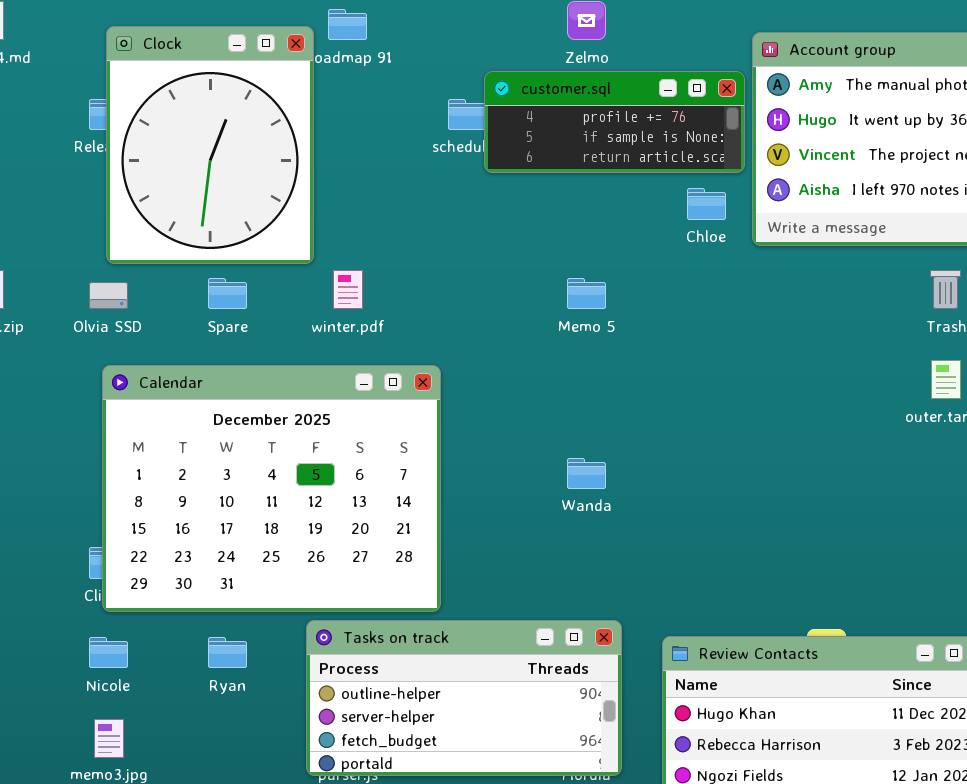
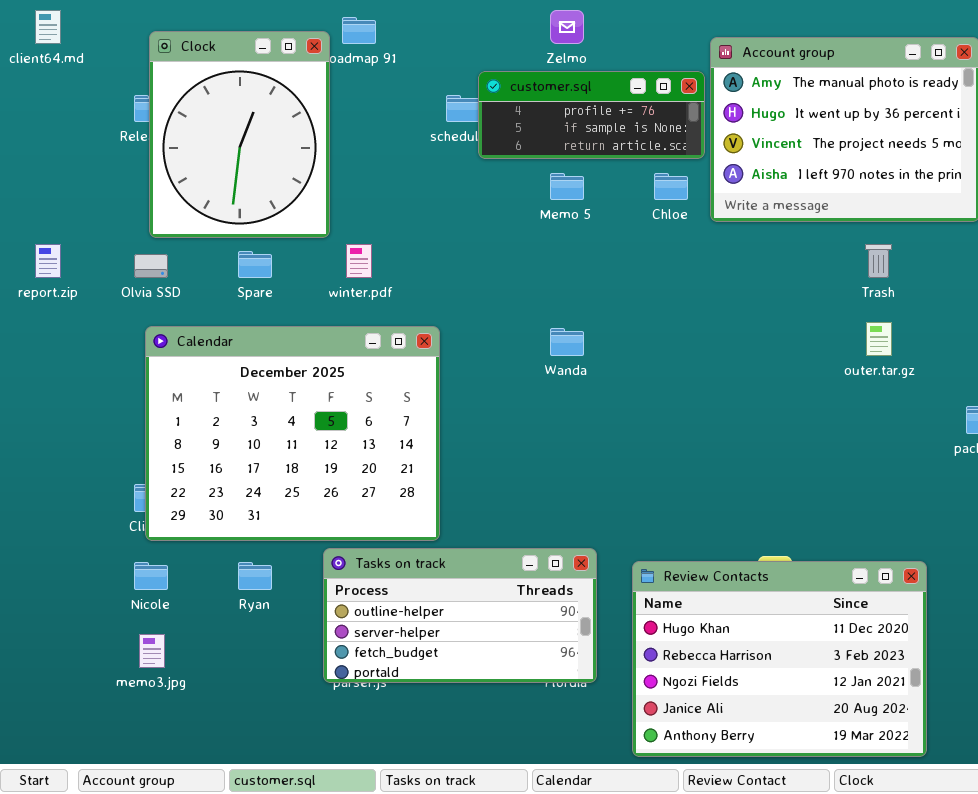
Memo 5: [567,278,606,309] -> [550,173,584,200], moved
Wanda: [567,458,606,489] -> [550,328,584,356], moved

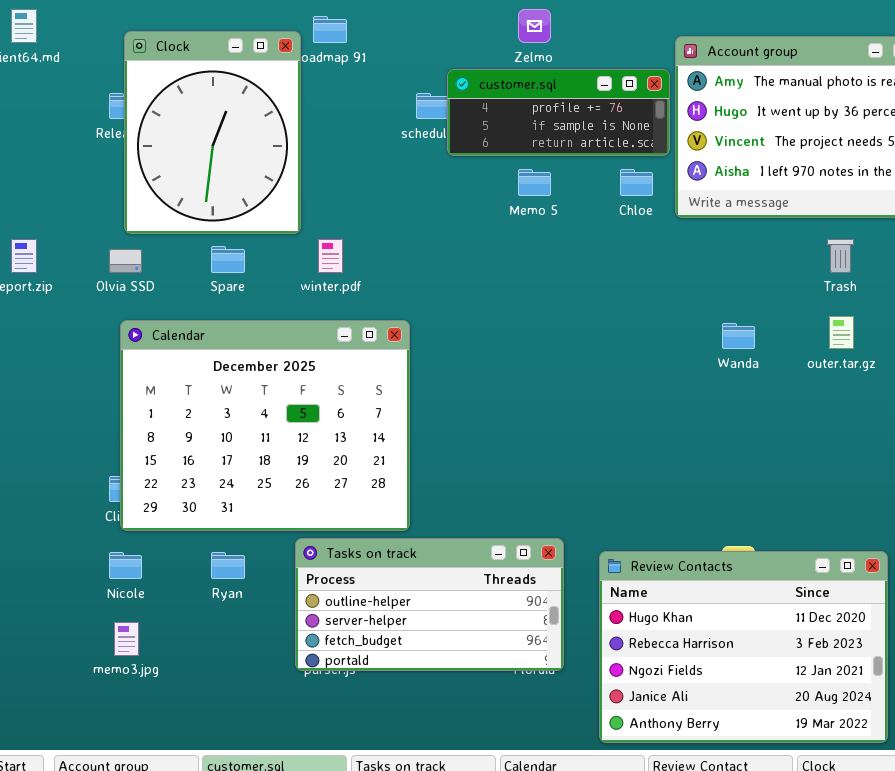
Wanda: [550,328,584,356] -> [722,323,755,349], moved

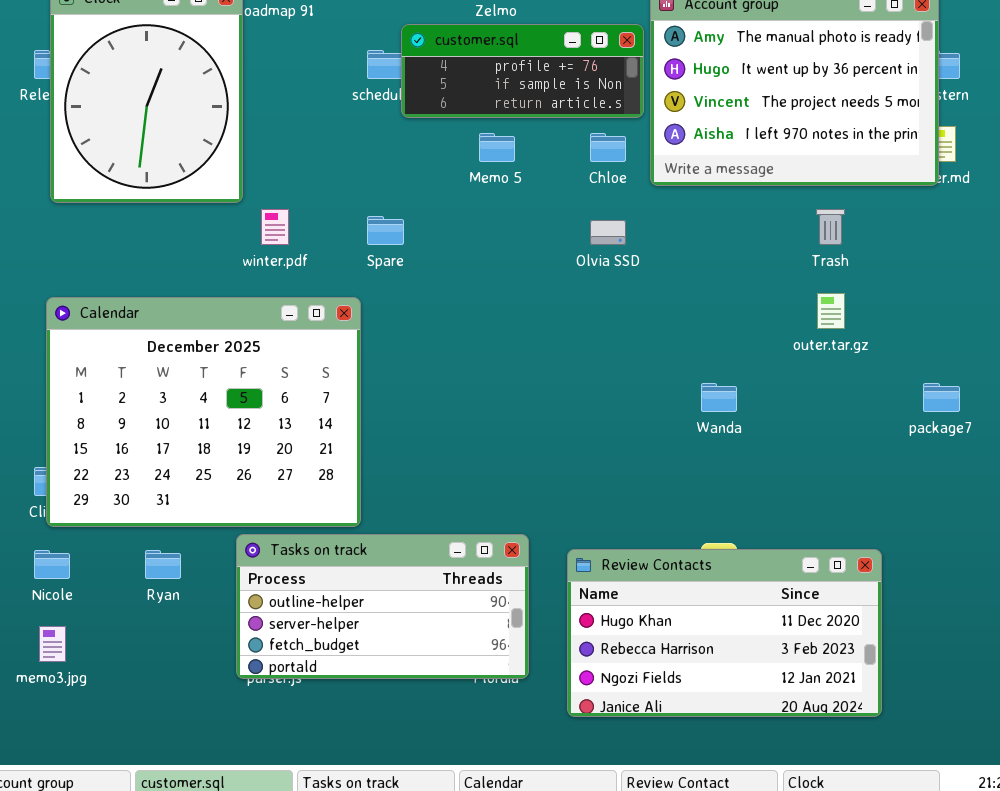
Spare: [211,246,245,273] -> [367,216,404,245], moved
Olvia SSD: [109,249,142,273] -> [590,220,626,245], moved
Wanda: [722,323,755,349] -> [701,383,737,412], moved
Review Contacts: [599,551,888,743] -> [567,549,882,717], resized

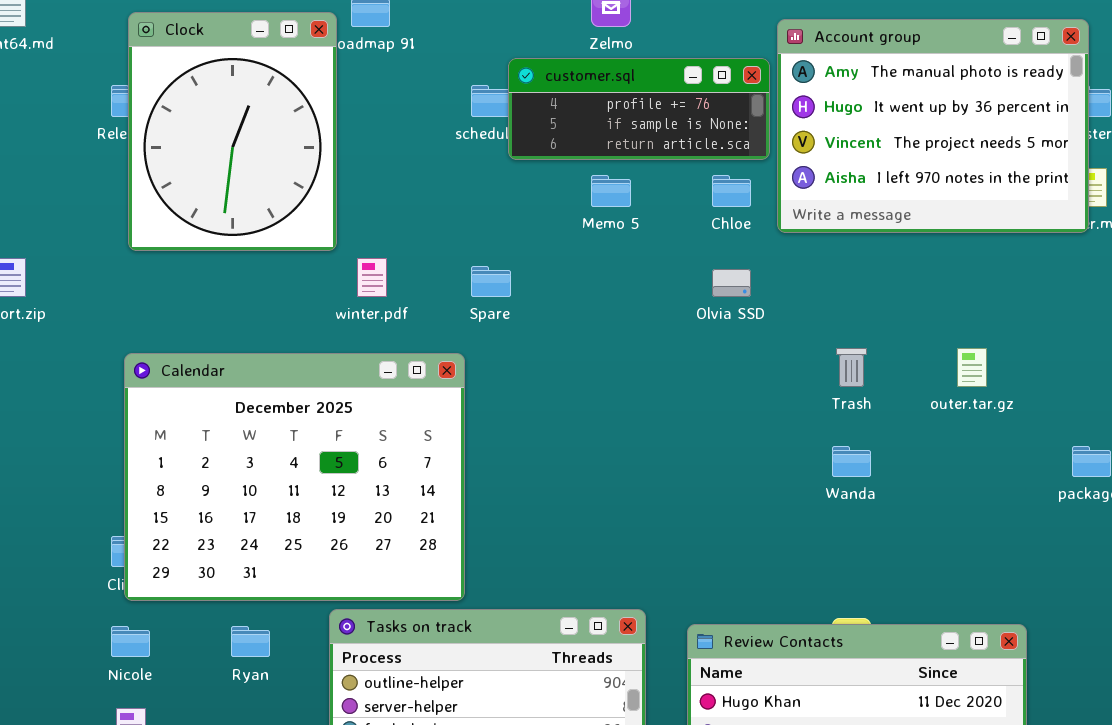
Trash: [816,209,845,245] -> [836,348,867,387], moved

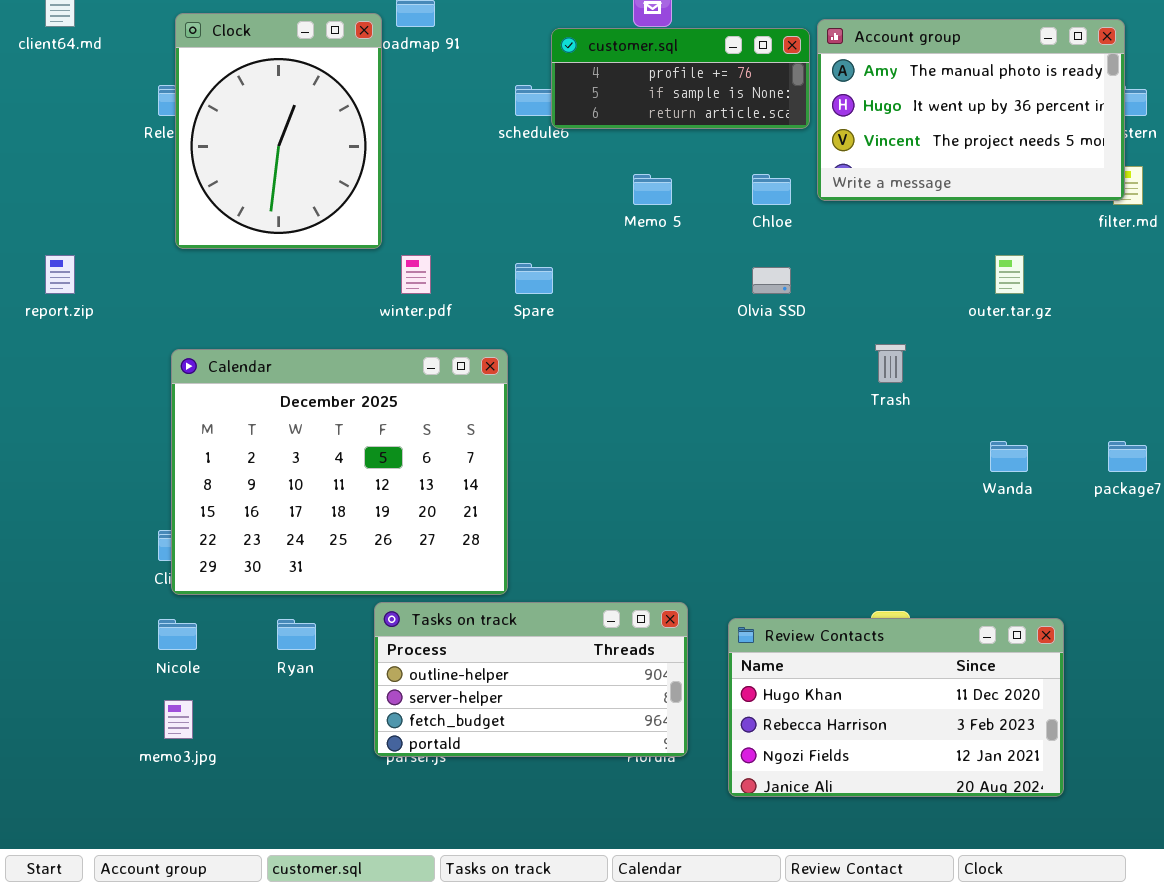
Account group: [777,19,1089,233] -> [817,19,1125,201], resized
customer.sql: [508,58,770,160] -> [551,28,810,129], moved
outer.tar.gz: [957,348,987,387] -> [995,255,1024,294], moved
Wanda: [832,446,871,477] -> [990,441,1028,472], moved

